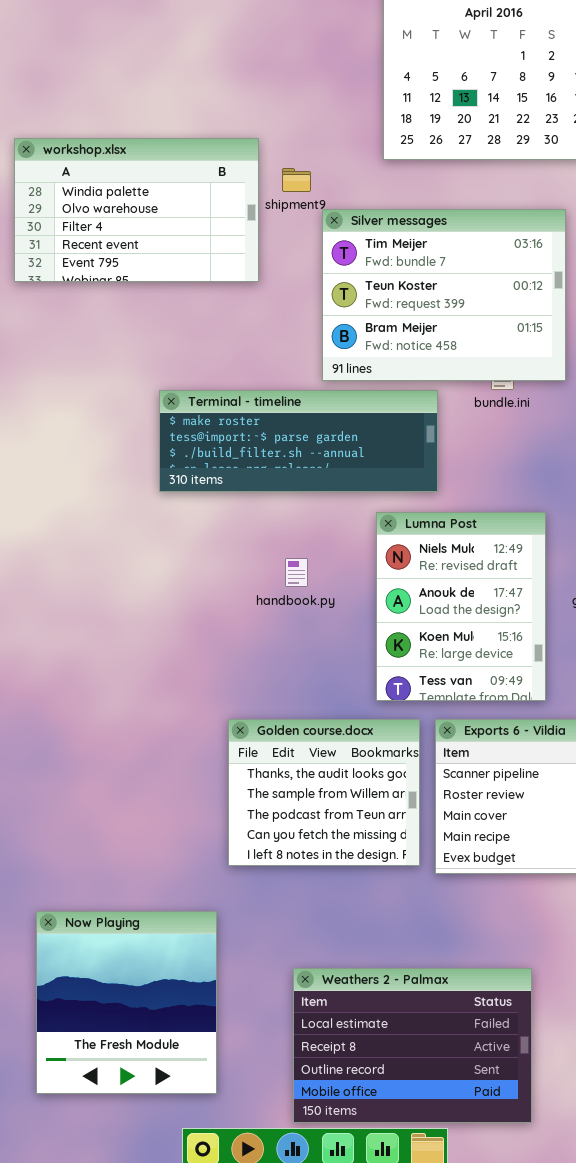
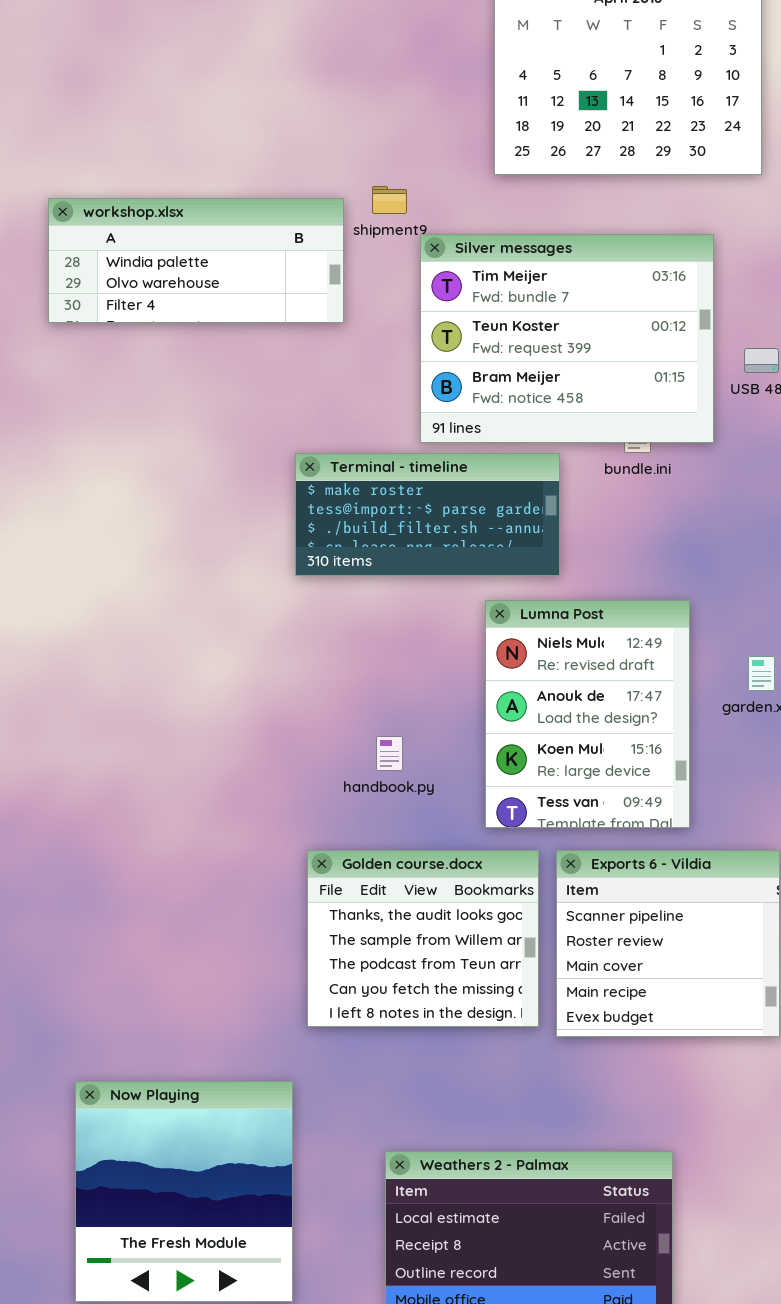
workshop.xlsx: [14,138,259,282] -> [48,198,344,323], resized
Terminal - timeline: [159,390,438,492] -> [295,453,560,576], resized
handbook.py: [285,558,308,587] -> [376,736,403,771], moved

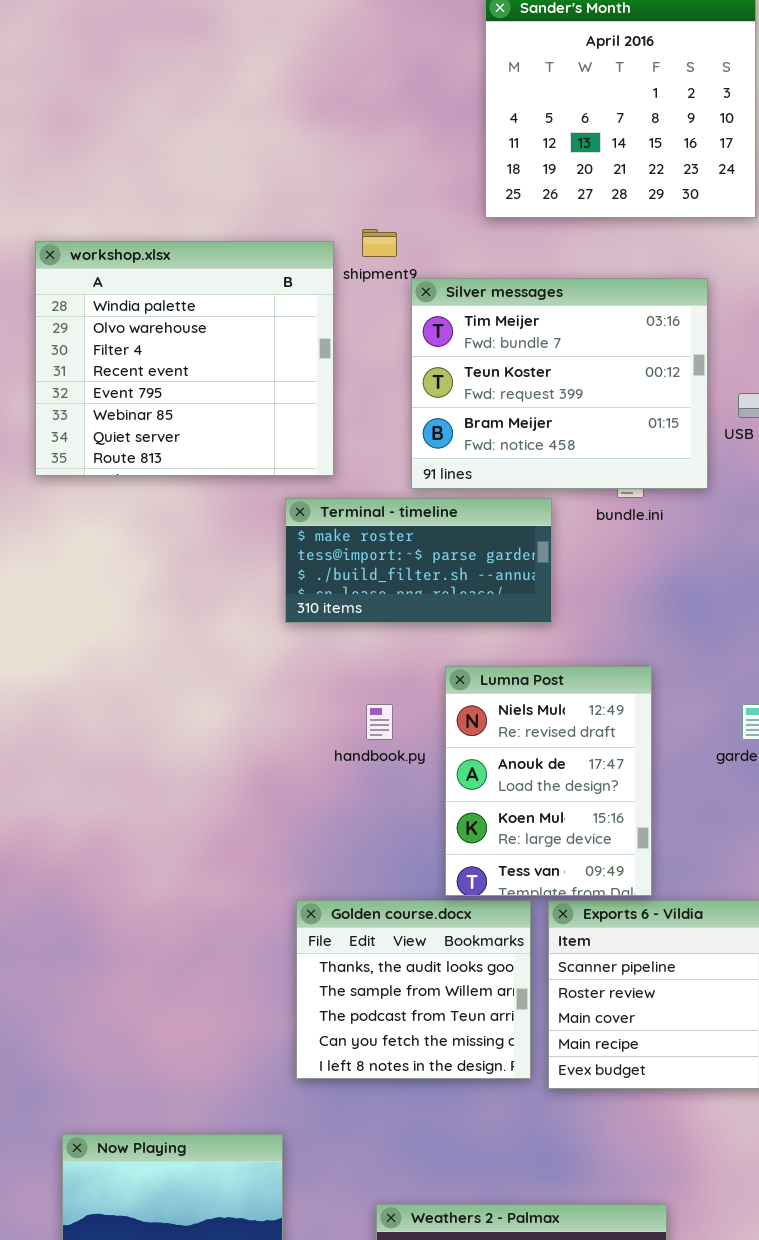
workshop.xlsx: [48,198,344,323] -> [35,241,334,476], resized
Lumna Post: [485,600,690,828] -> [445,666,652,896], moved
handbook.py: [376,736,403,771] -> [366,704,393,740], moved

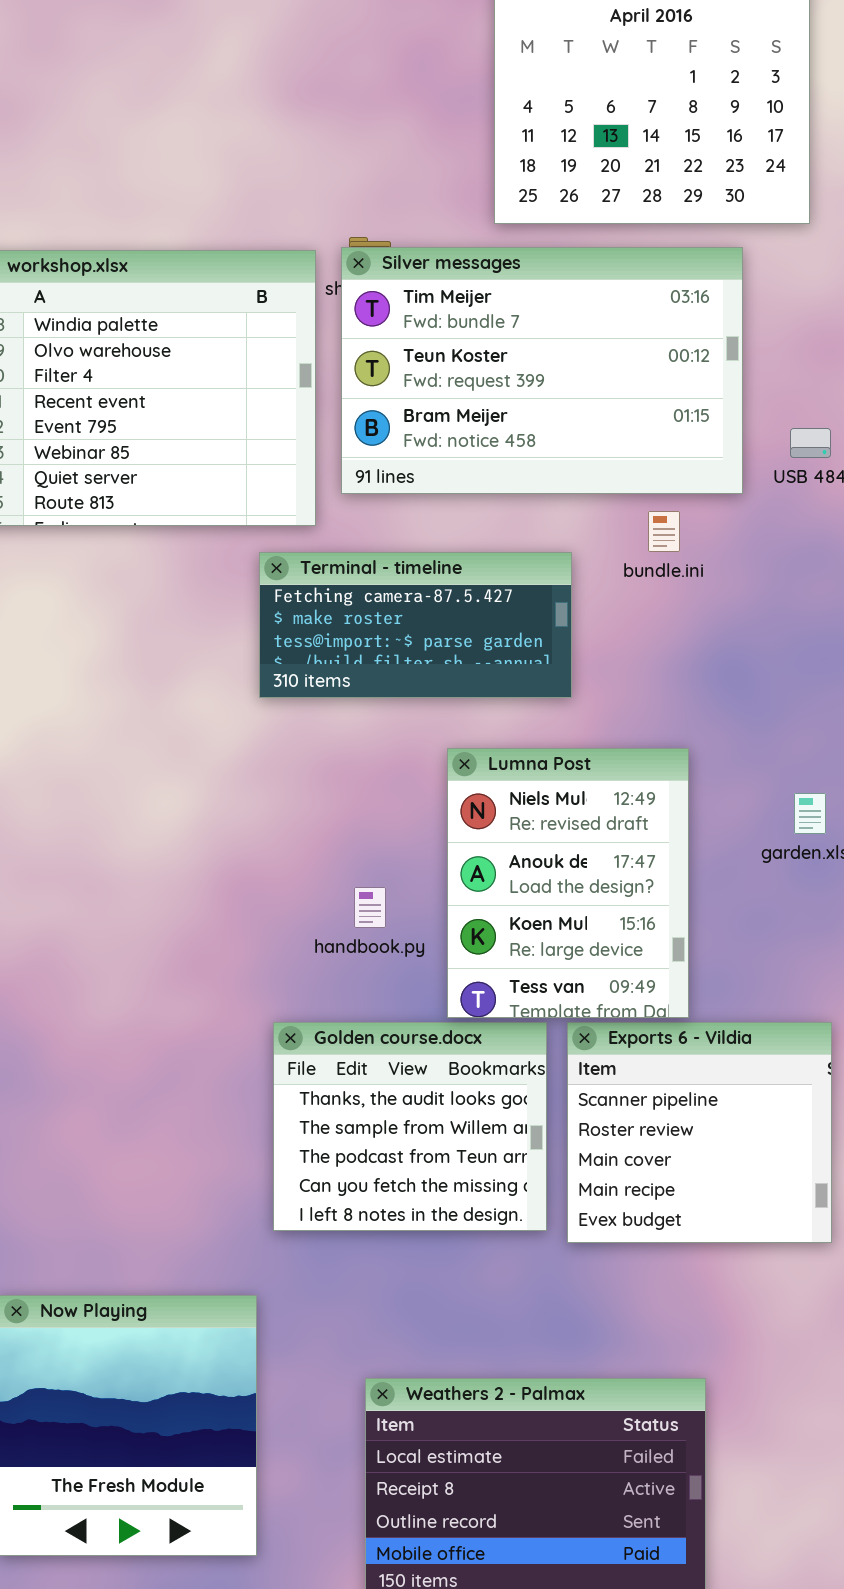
Silver messages: [411,278,708,489] -> [341,247,743,494], moved, resized
Terminal - timeline: [285,498,552,623] -> [259,552,572,698], scrolled up 1 row
handbook.py: [366,704,393,740] -> [354,887,386,928], moved

